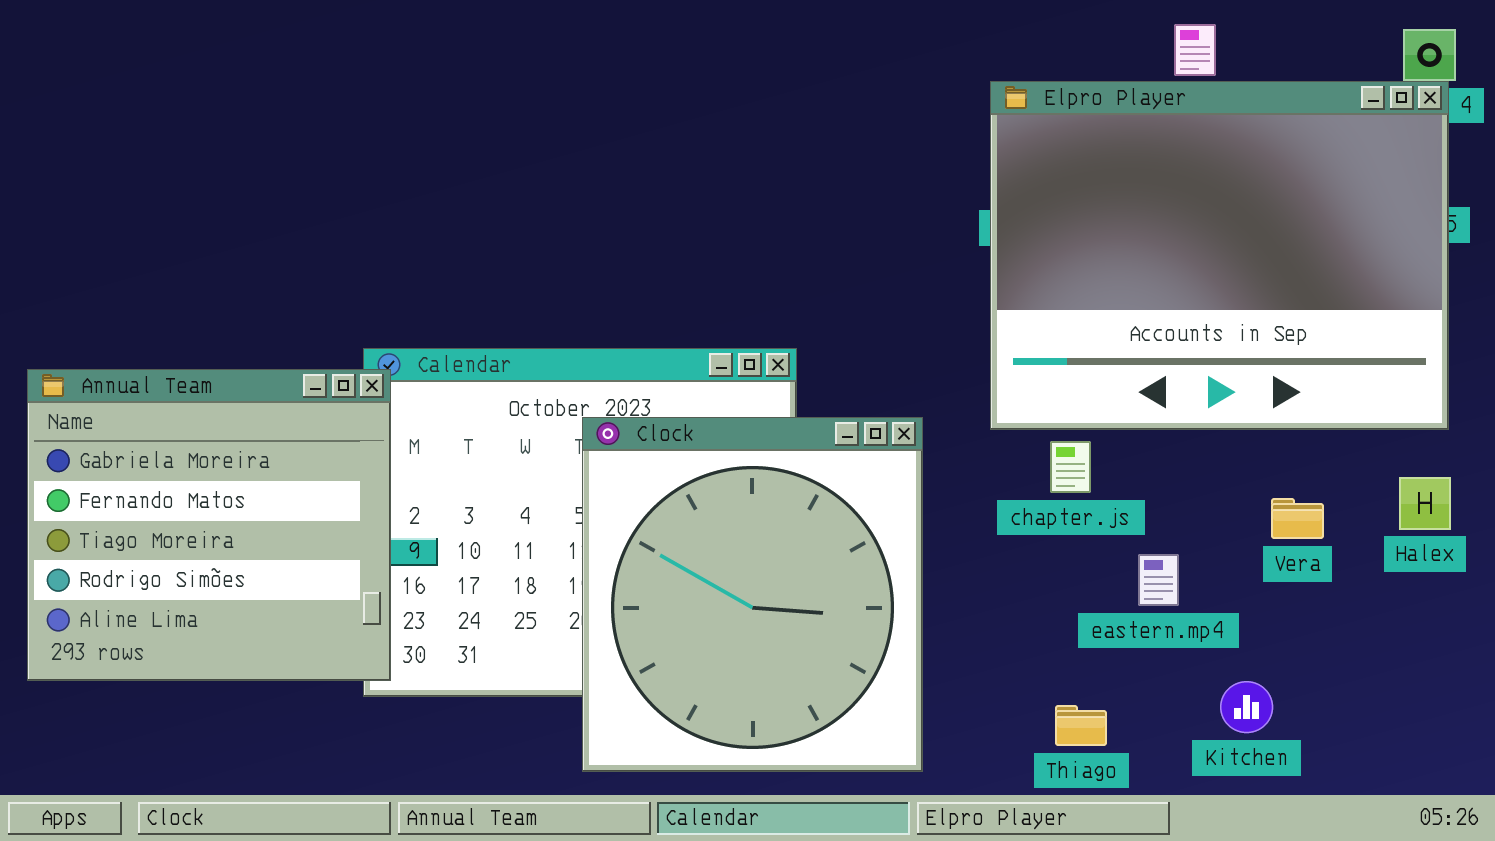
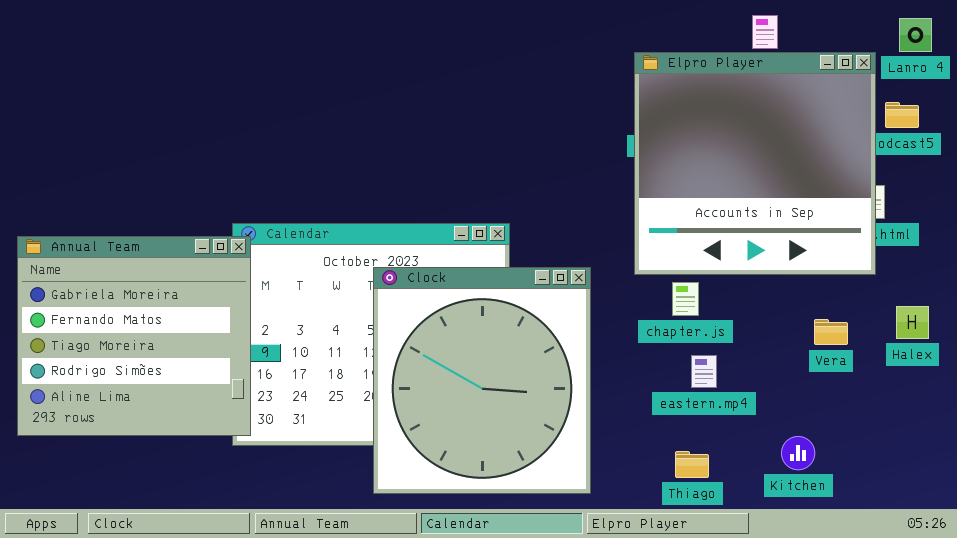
Elpro Player: [990,81,1449,430] -> [634,52,876,275], resized
eastern.mp4: [1138,554,1179,606] -> [691,355,717,388], moved

